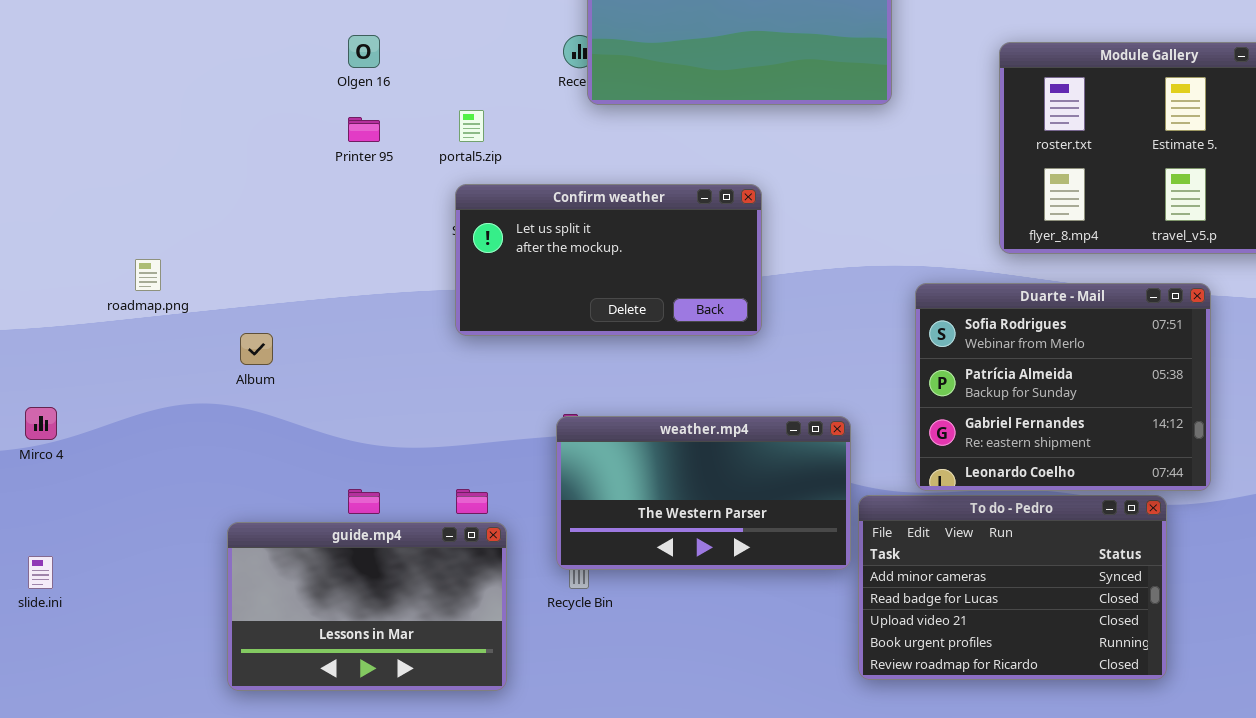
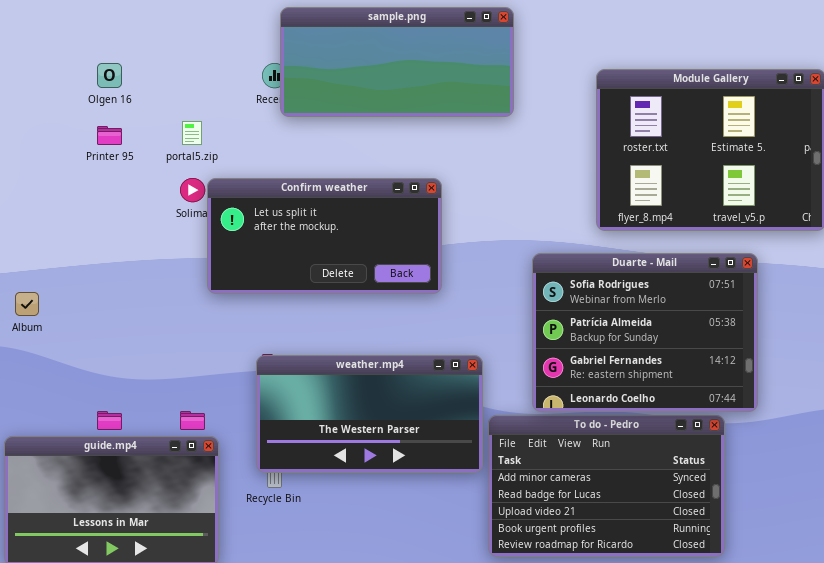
Confirm weather: [455,184,762,336] -> [207,178,442,294], moved

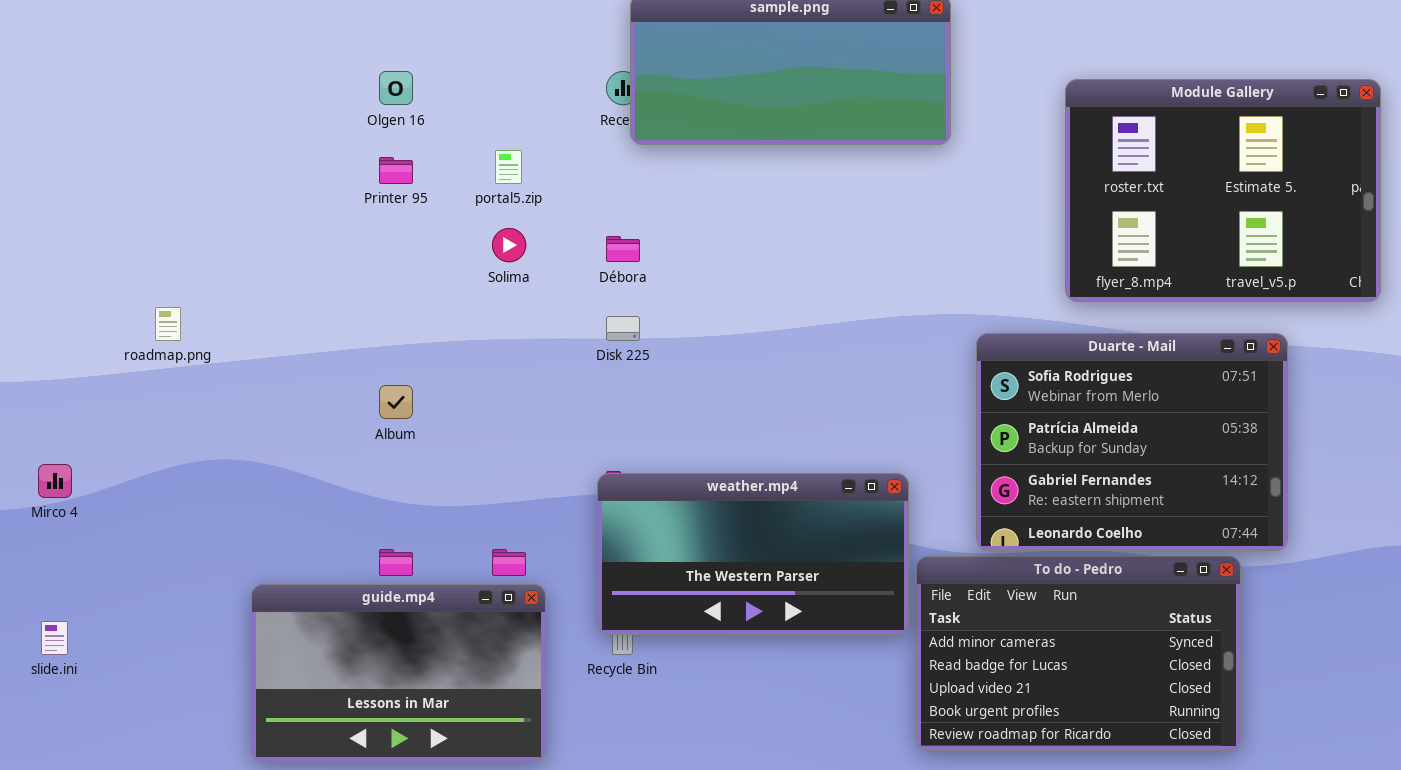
Confirm weather: [207,178,442,294] -> none, closed
Album: [15,292,39,316] -> [379,385,413,419], moved

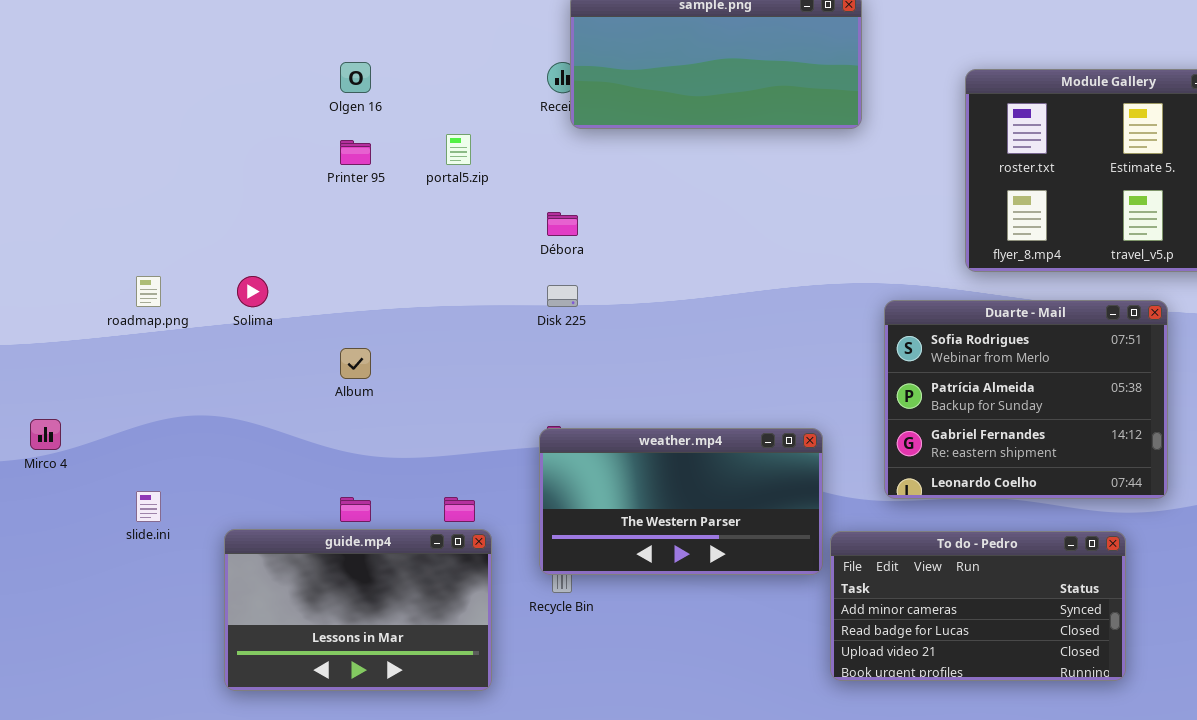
Solima: [492,228,526,262] -> [237,276,268,307], moved
To do - Pedro: [916,556,1241,751] -> [830,531,1126,681], resized
slide.ini: [41,621,68,655] -> [136,491,161,522], moved

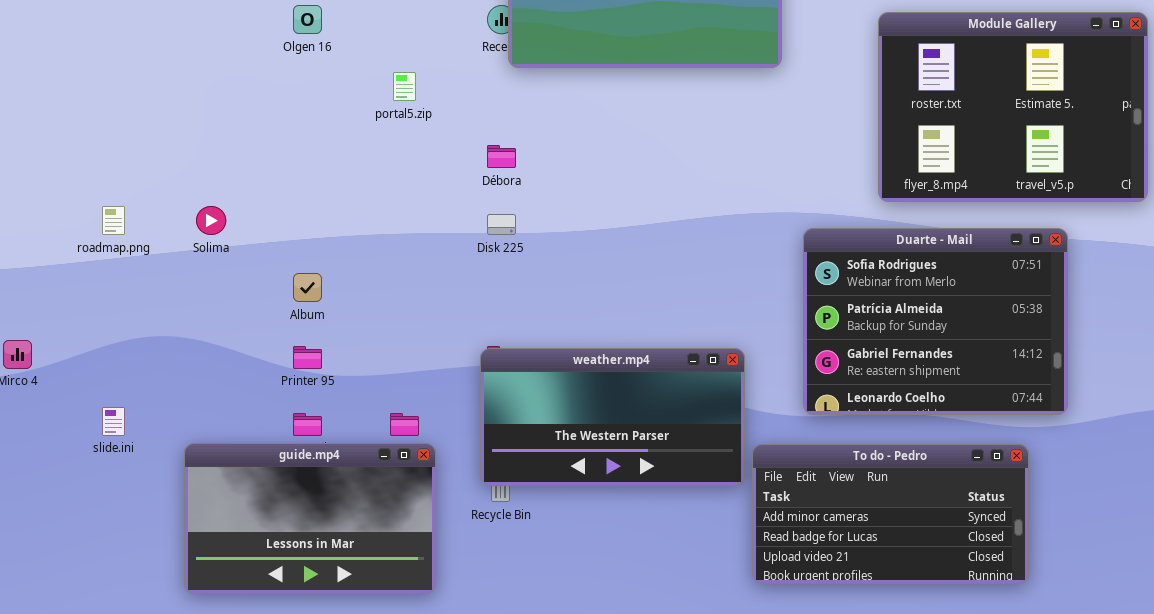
Printer 95: [340,140,371,165] -> [293,346,322,369], moved

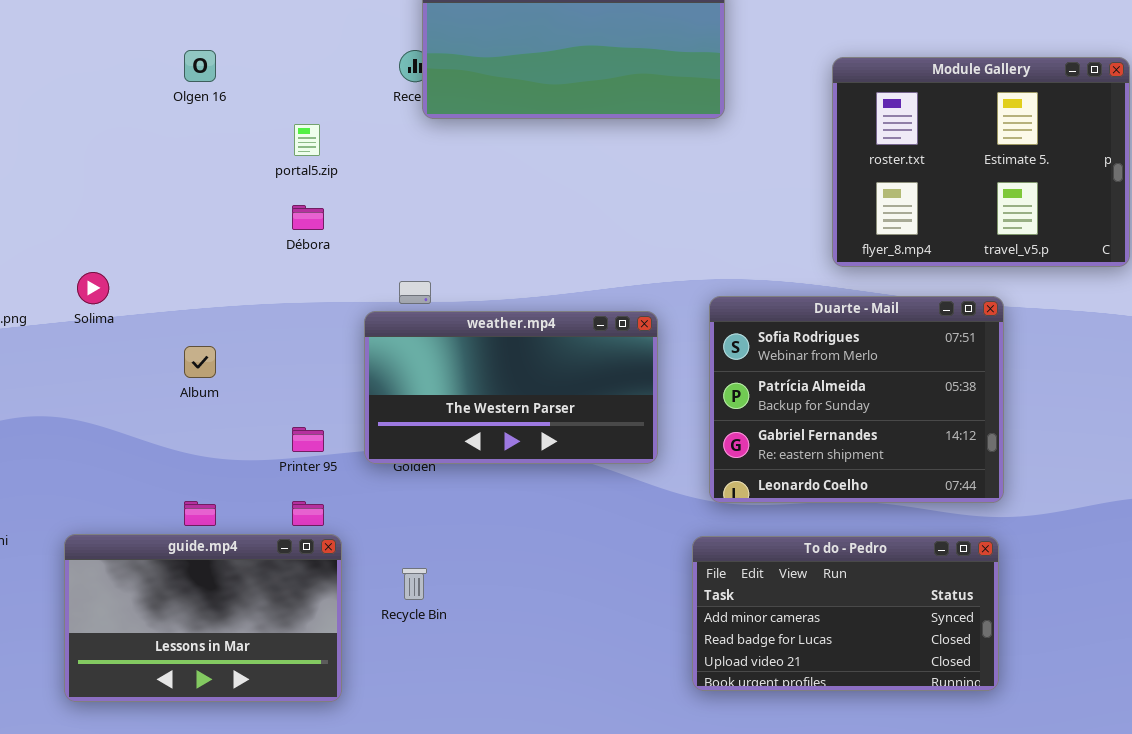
Débora: [487,145,516,168] -> [292,205,324,230], moved
Duarte - Mail: [803,228,1068,415] -> [709,296,1004,503], moved
Printer 95: [293,346,322,369] -> [292,427,324,452], moved
weather.mp4: [480,348,745,486] -> [364,311,658,464], moved

